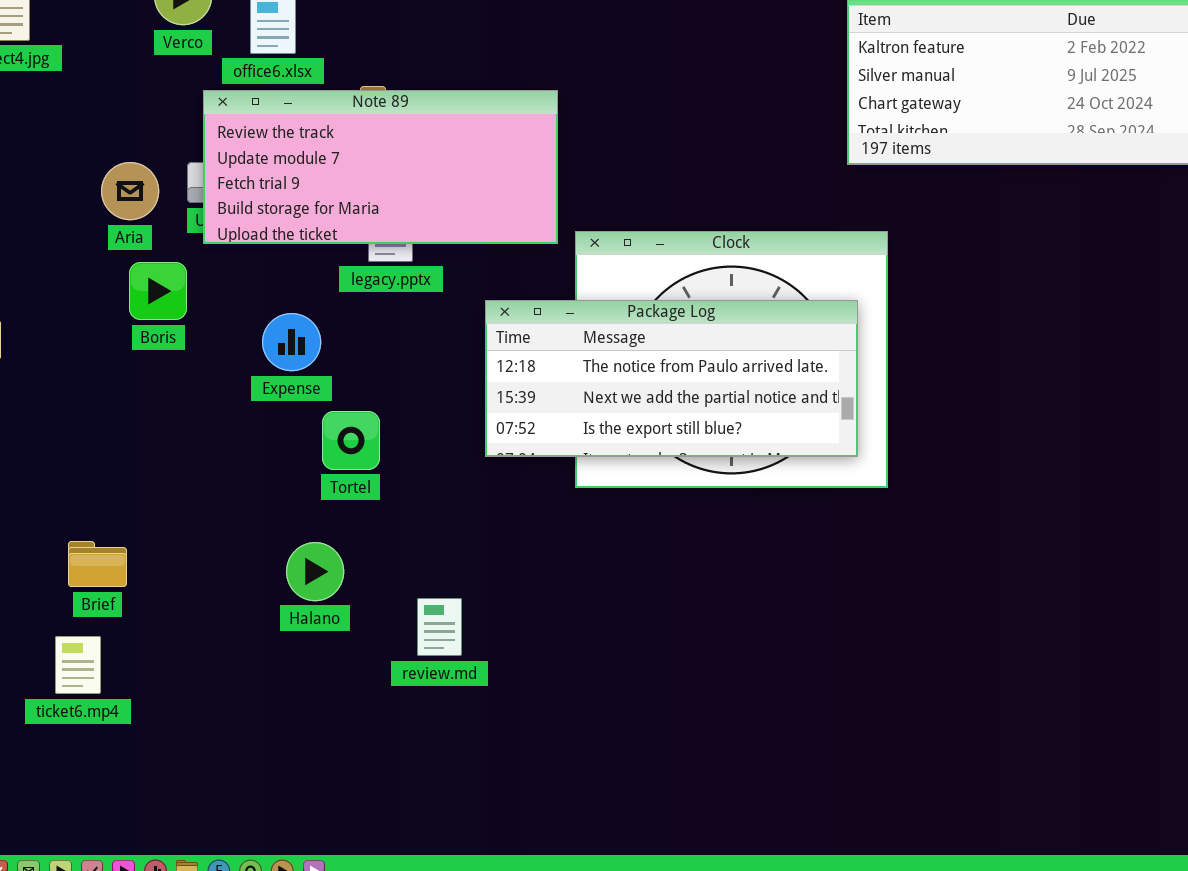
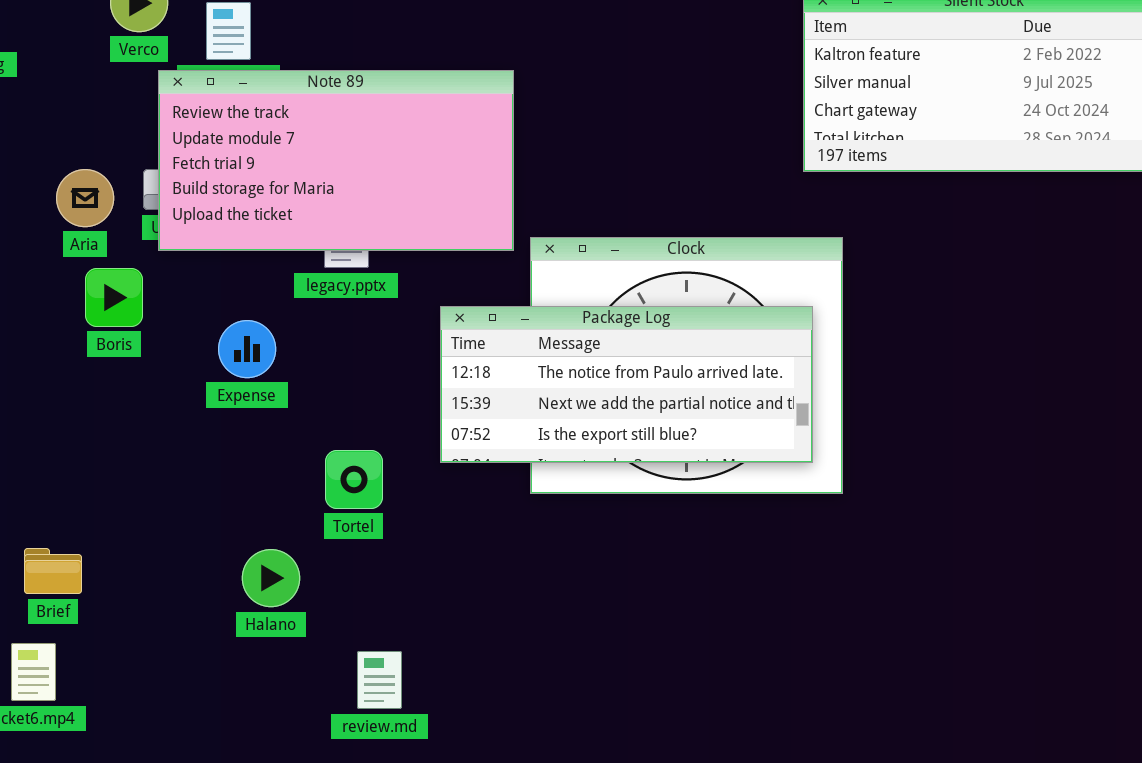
Note 89: [203,90,558,244] -> [158,70,514,251], resized
Tortel: [322,411,380,470] -> [325,450,383,509], moved
review.md: [417,598,462,656] -> [357,651,402,709], moved

